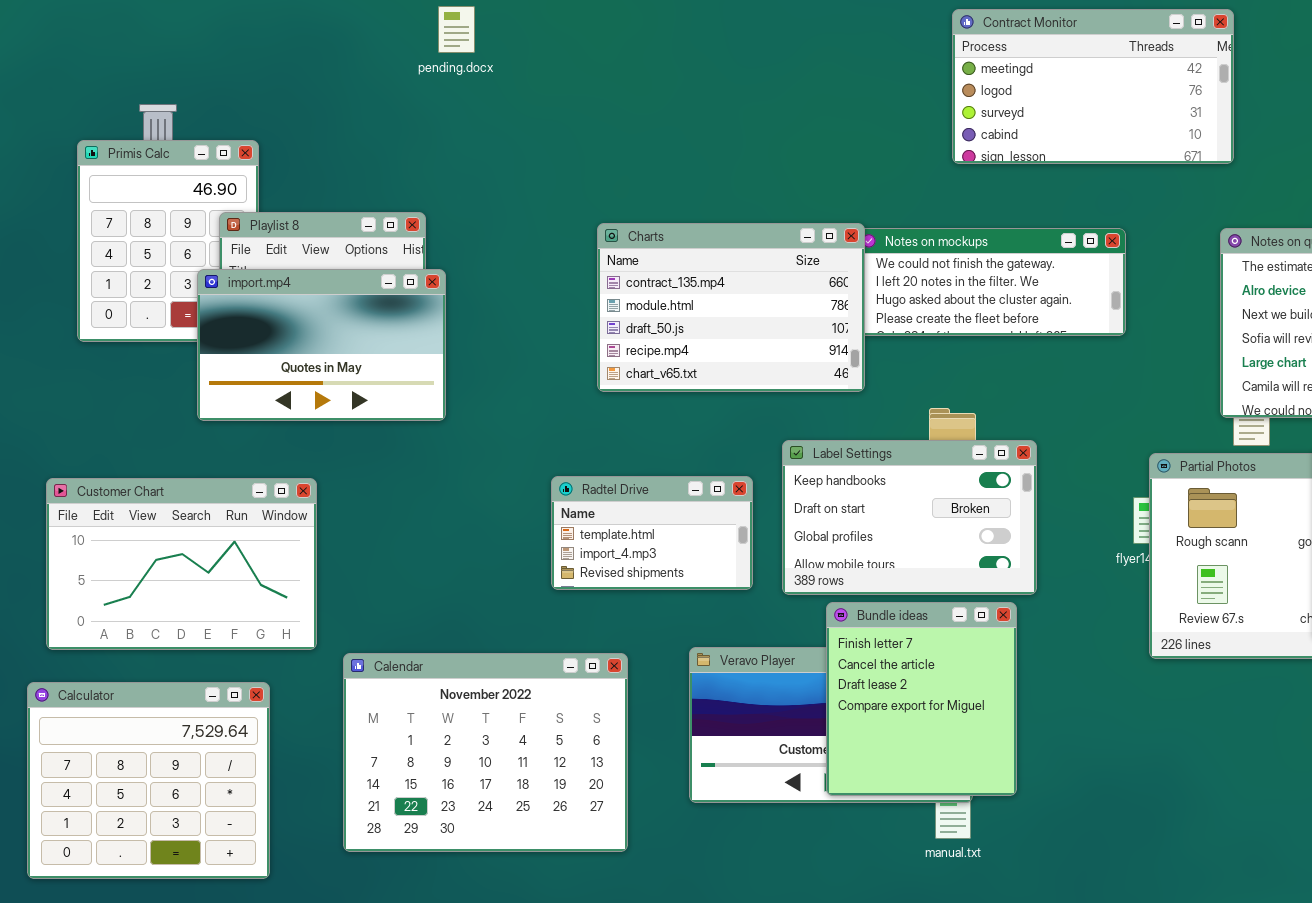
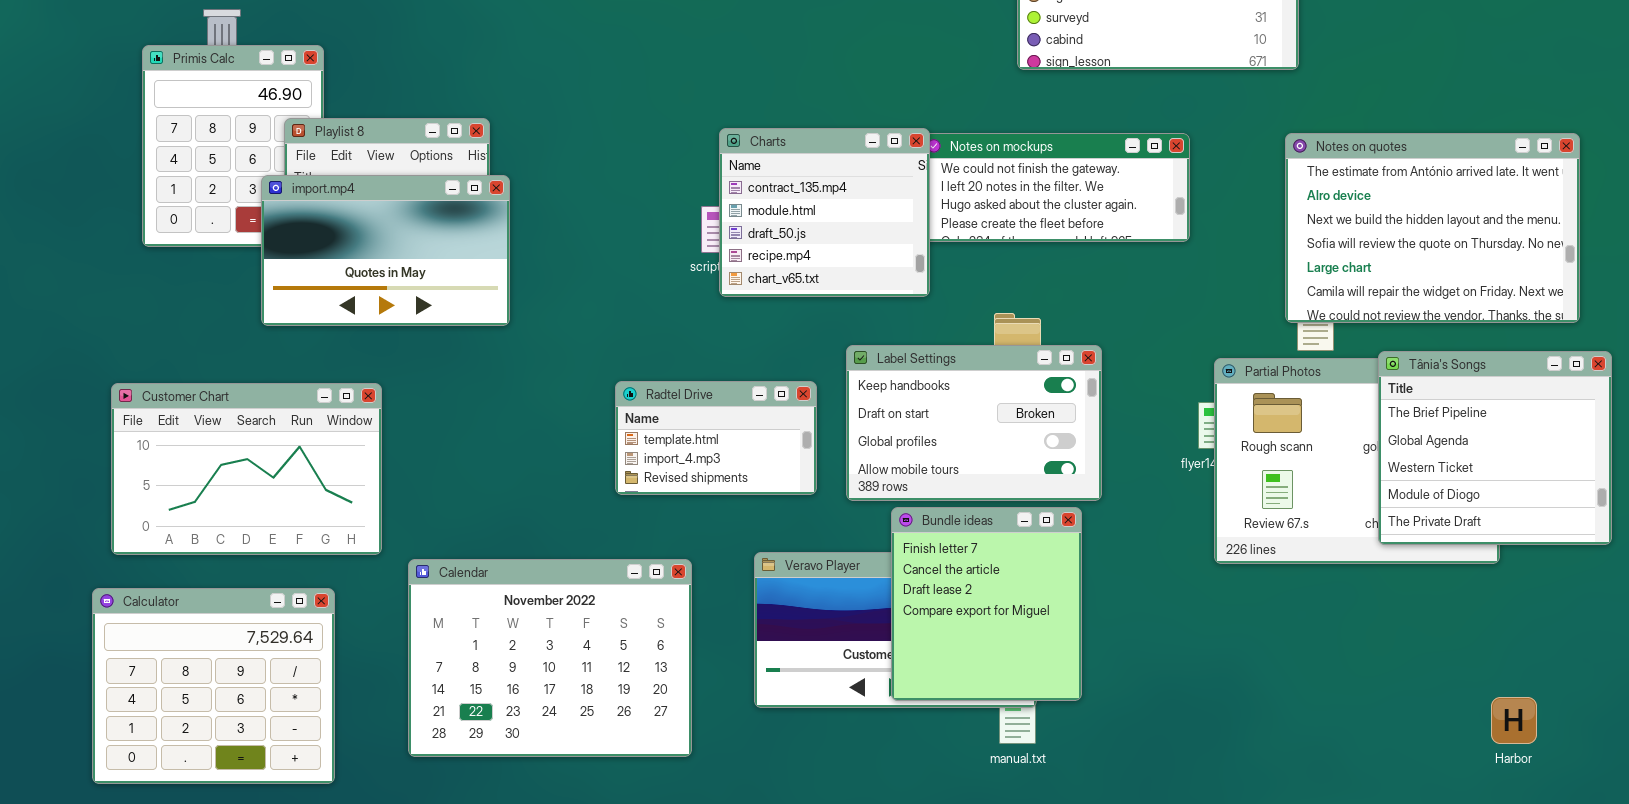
Charts: [597,223,865,392] -> [719,128,930,297], resized

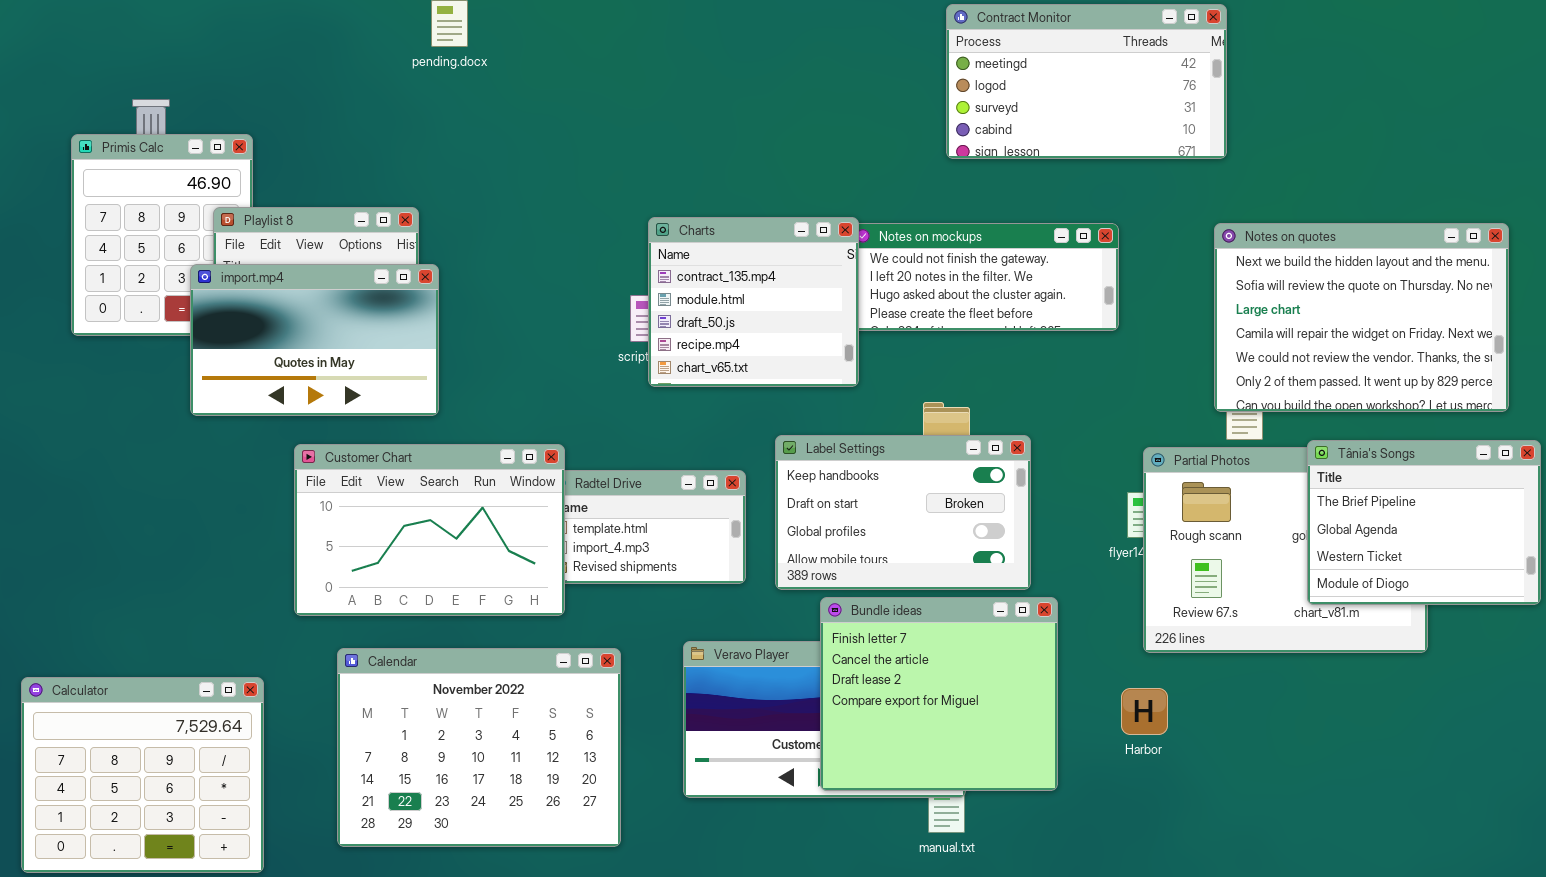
Notes on quotes: [1285,133,1580,323] -> [1214,223,1509,412], scrolled down 2 rows
Tânia's Songs: [1378,351,1612,545] -> [1307,440,1541,605], resized
Customer Chart: [111,383,382,555] -> [294,444,565,616], moved
Bundle ideas: [891,507,1082,701] -> [820,597,1058,791], resized
Harbor: [1491,697,1537,744] -> [1121,688,1168,735], moved

